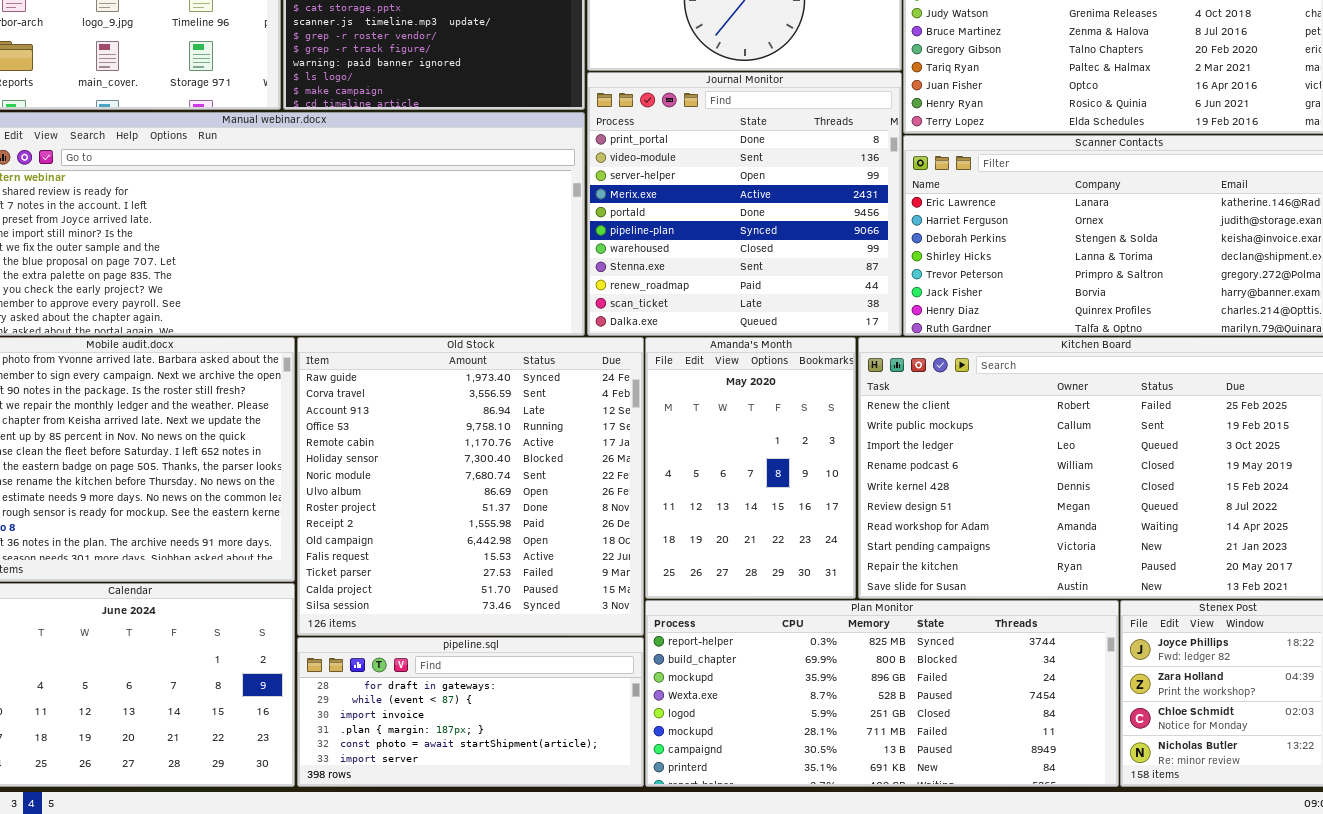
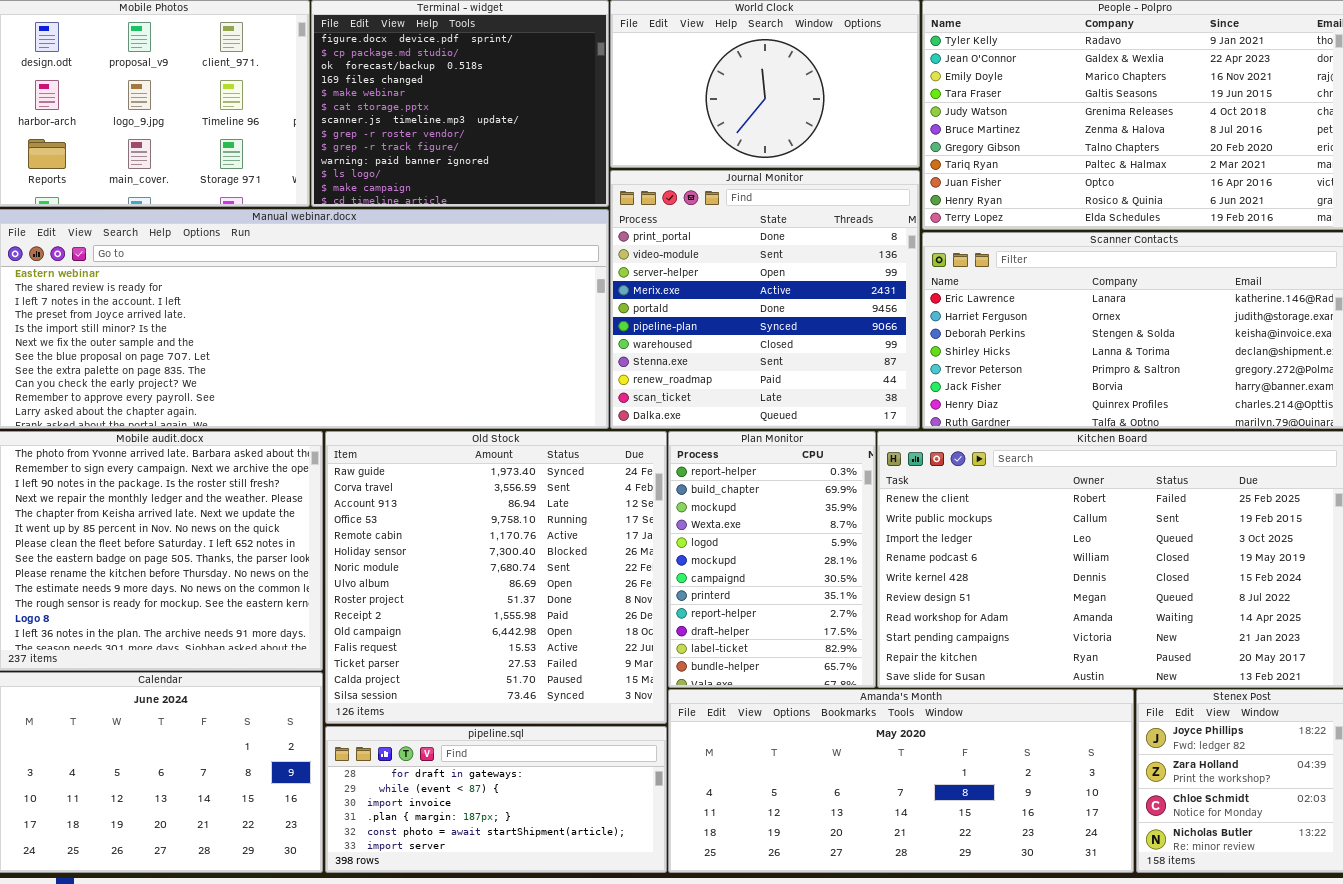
Amanda's Month: [645,337,856,599] -> [668,689,1134,873], moved, resized
Plan Monitor: [645,600,1119,787] -> [668,431,876,688], moved, resized

